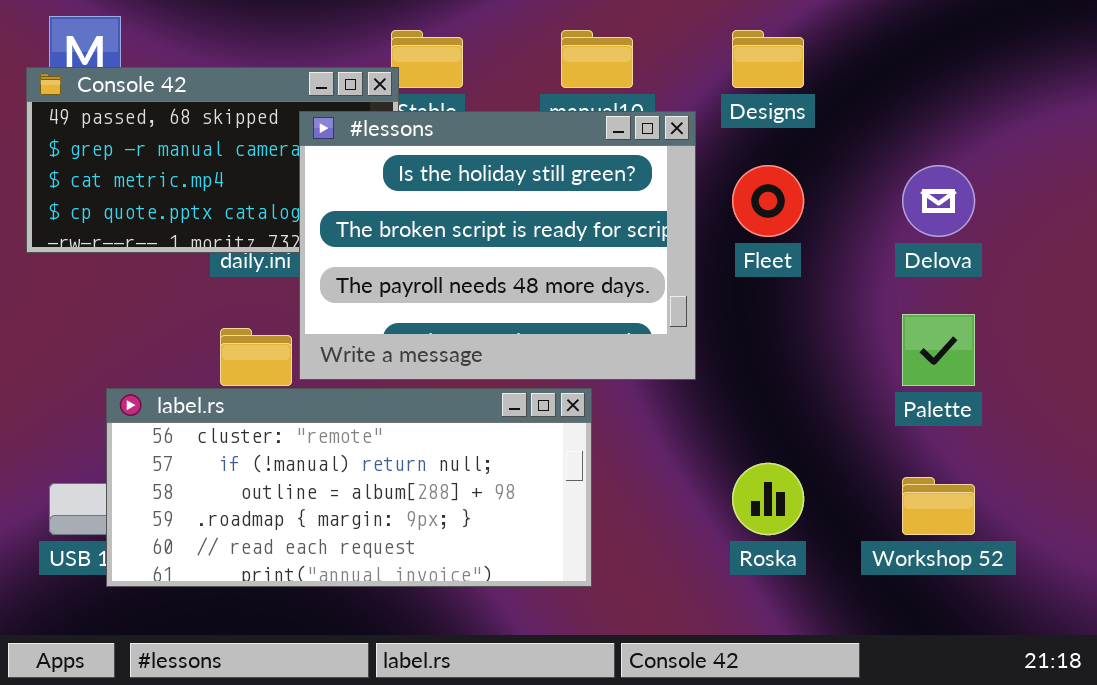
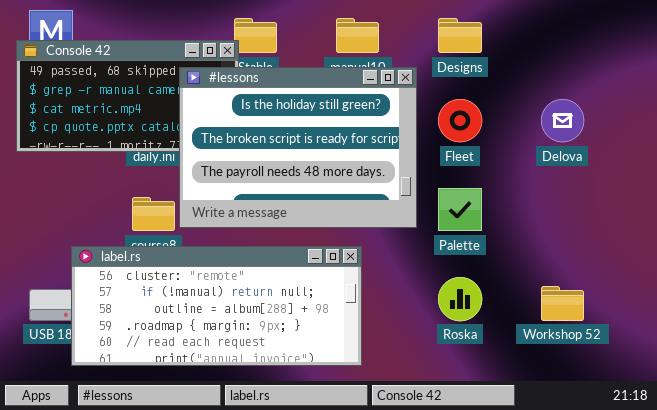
Palette: [902,314,975,386] -> [438,188,482,231], moved
label.rs: [106,388,592,587] -> [71,246,362,366], moved

